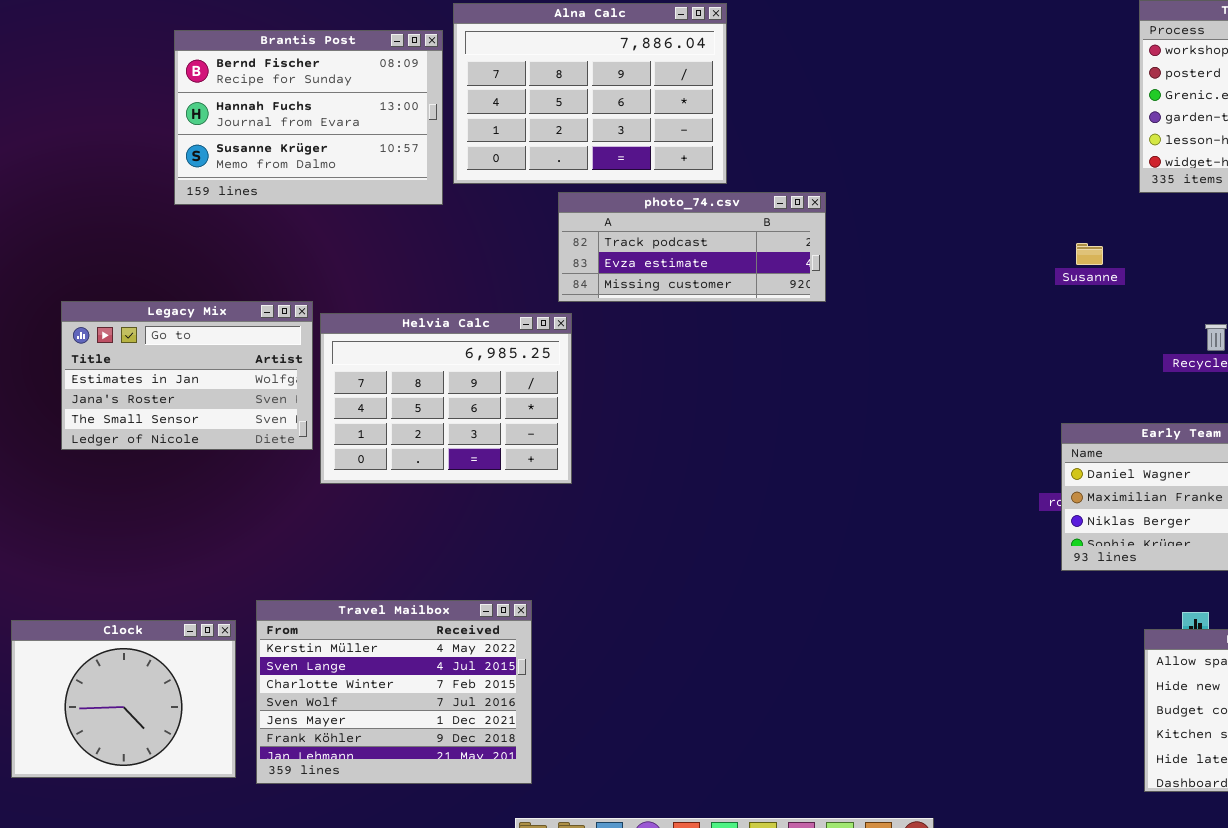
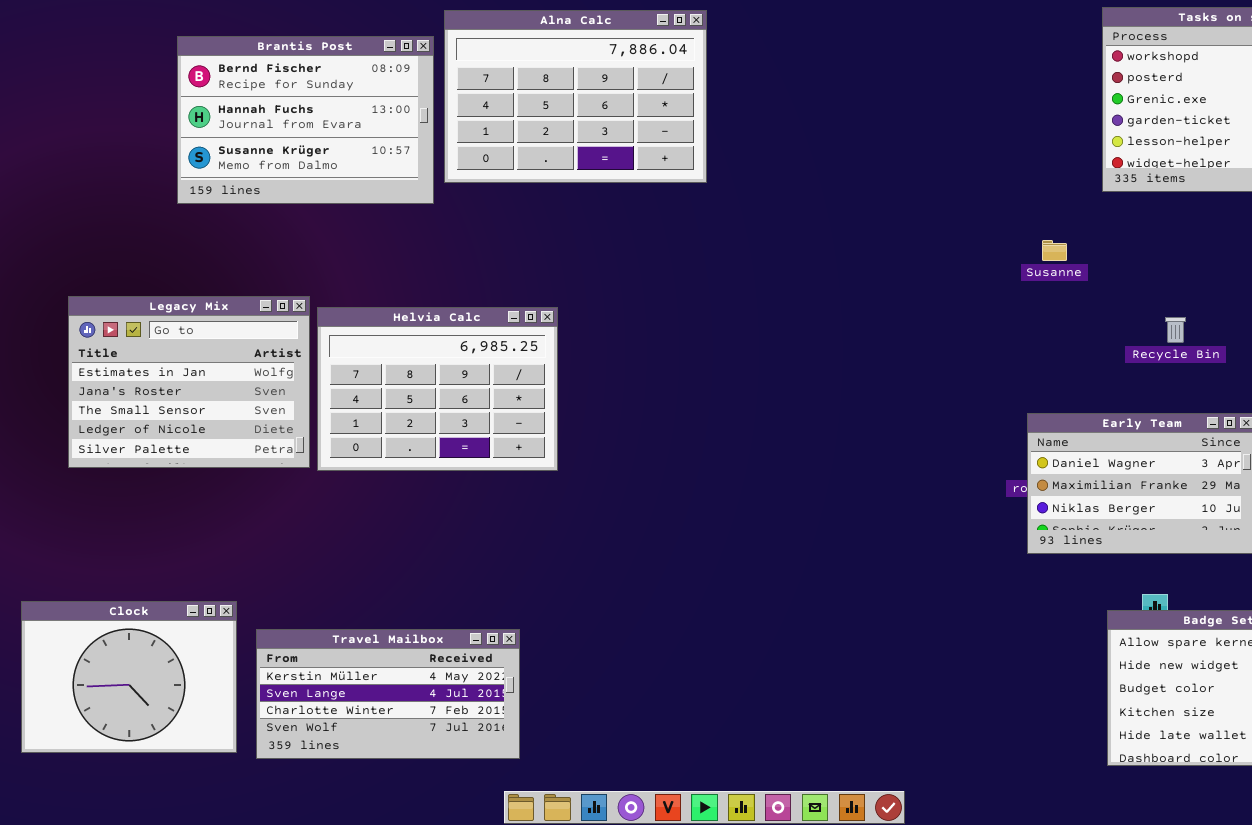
photo_74.csv: [558,192,826,302] -> none, closed
Legacy Mix: [61,301,313,450] -> [68,296,310,468], resized
Travel Mailbox: [256,600,532,784] -> [256,629,520,759], resized

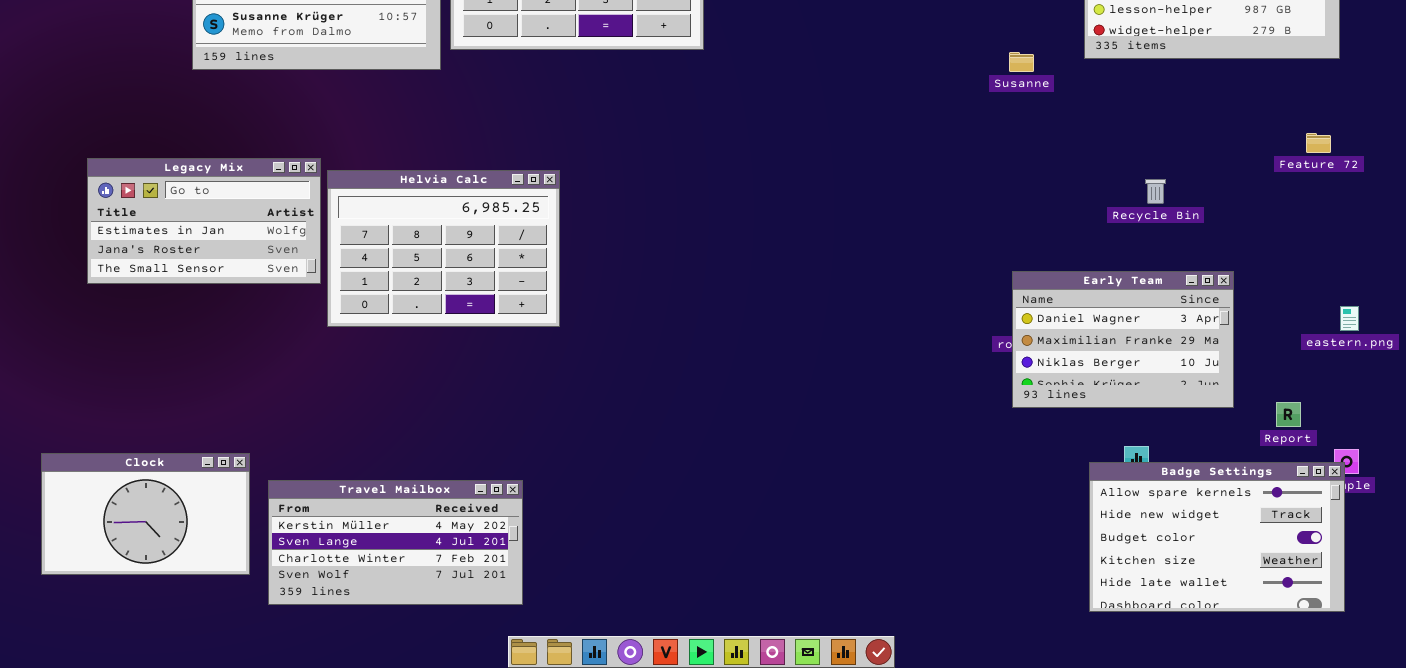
Susanne: [1042,240,1067,261] -> [1009,52,1034,72], moved
Legacy Mix: [68,296,310,468] -> [87,158,321,284], resized
Clock: [21,601,237,753] -> [41,453,250,575], resized

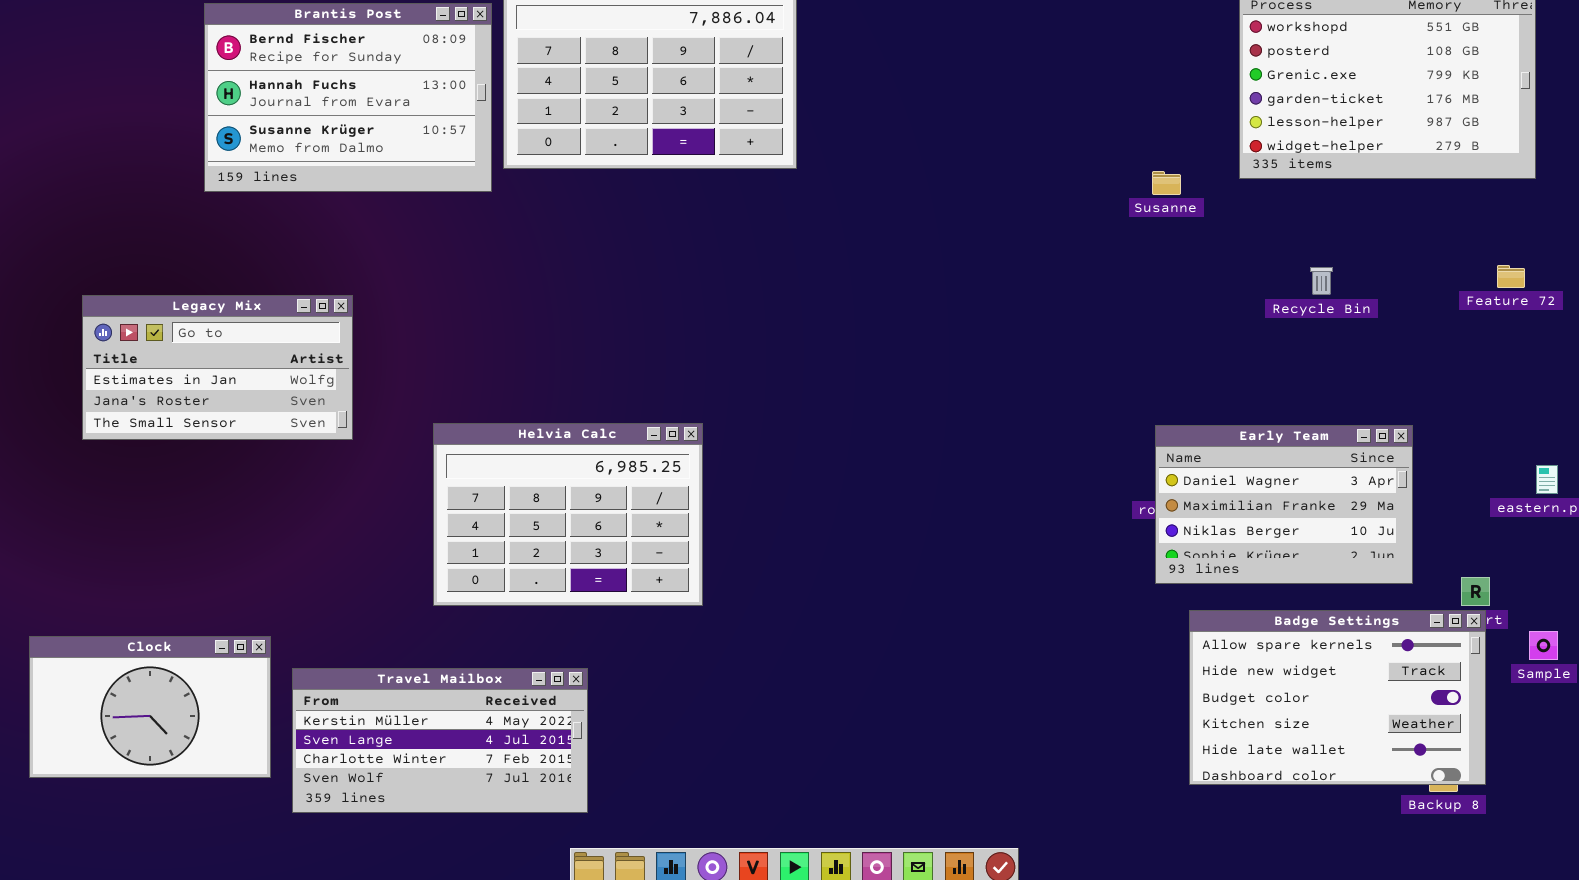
Helvia Calc: [327,170,560,327] -> [433,423,703,606], moved
Recycle Bin: [1145,179,1166,204] -> [1310,267,1333,295], moved
Badge Settings: [1089,462,1345,612] -> [1189,610,1486,785], moved

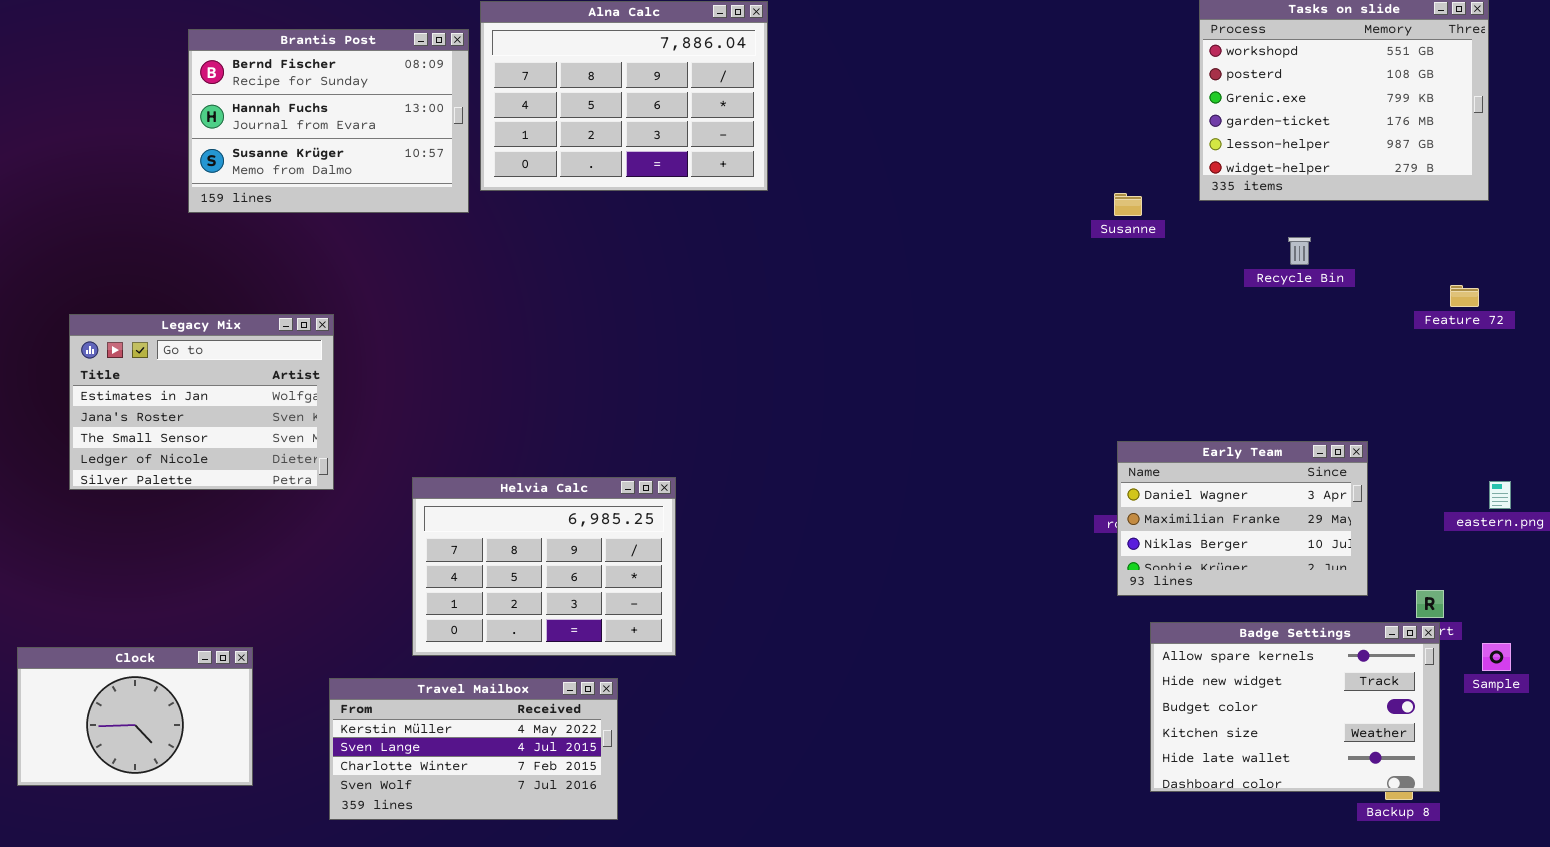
Recycle Bin: [1310,267,1333,295] -> [1288,237,1311,265], moved
Legacy Mix: [82,295,353,440] -> [69,314,334,490], resized
Helvia Calc: [433,423,703,606] -> [412,477,676,656], moved
Travel Mailbox: [292,668,588,813] -> [329,678,618,820], moved

